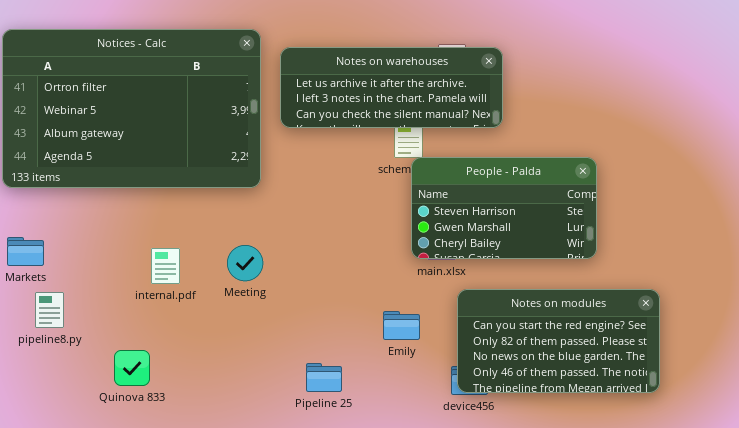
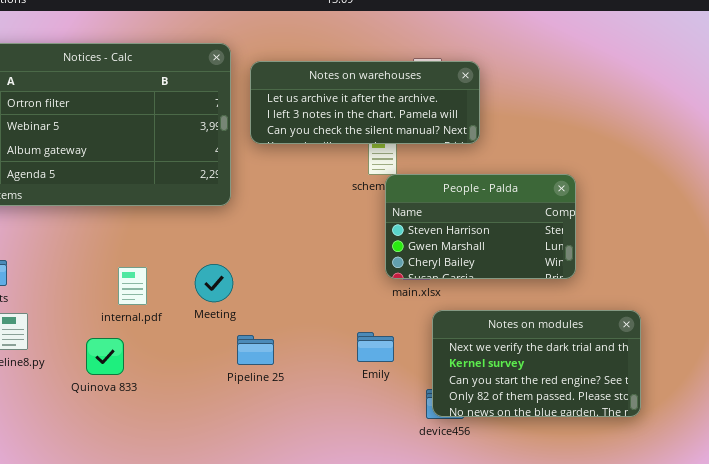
Notes on modules: [457,289,660,393] -> [432,310,641,417], scrolled up 2 rows
Quinova 833: [114,350,150,386] -> [86,338,124,375], moved
Pipeline 25: [306,363,342,392] -> [237,335,274,365], moved

